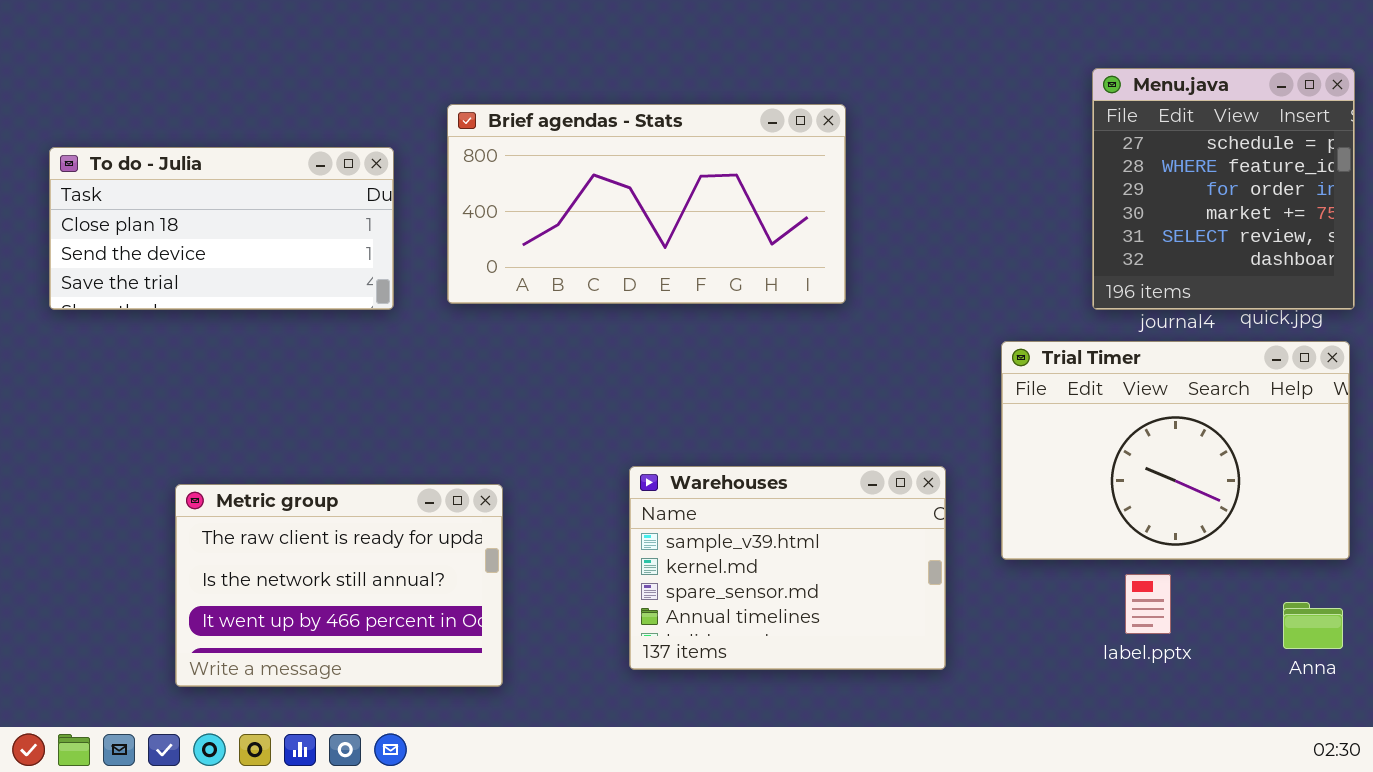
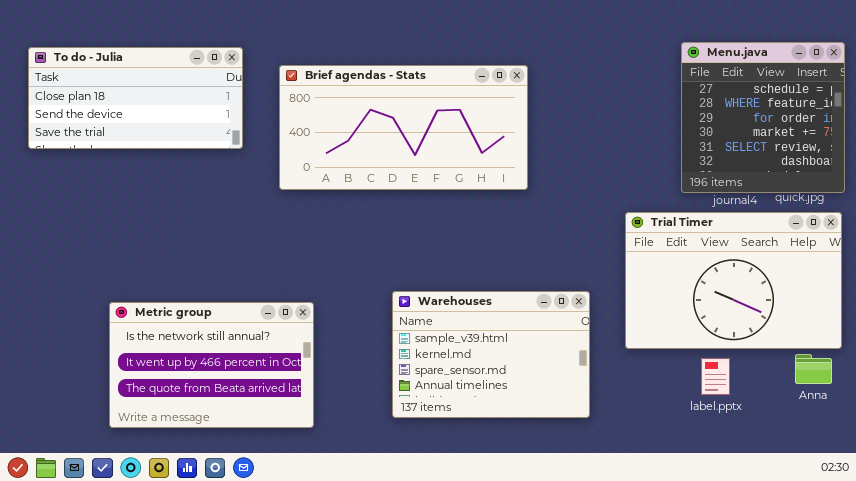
To do - Julia: [49,147,394,310] -> [28,47,243,149], moved
Metric group: [175,484,503,687] -> [109,302,314,428], scrolled down 1 row
Anna: [1283,602,1343,649] -> [795,354,832,384], moved

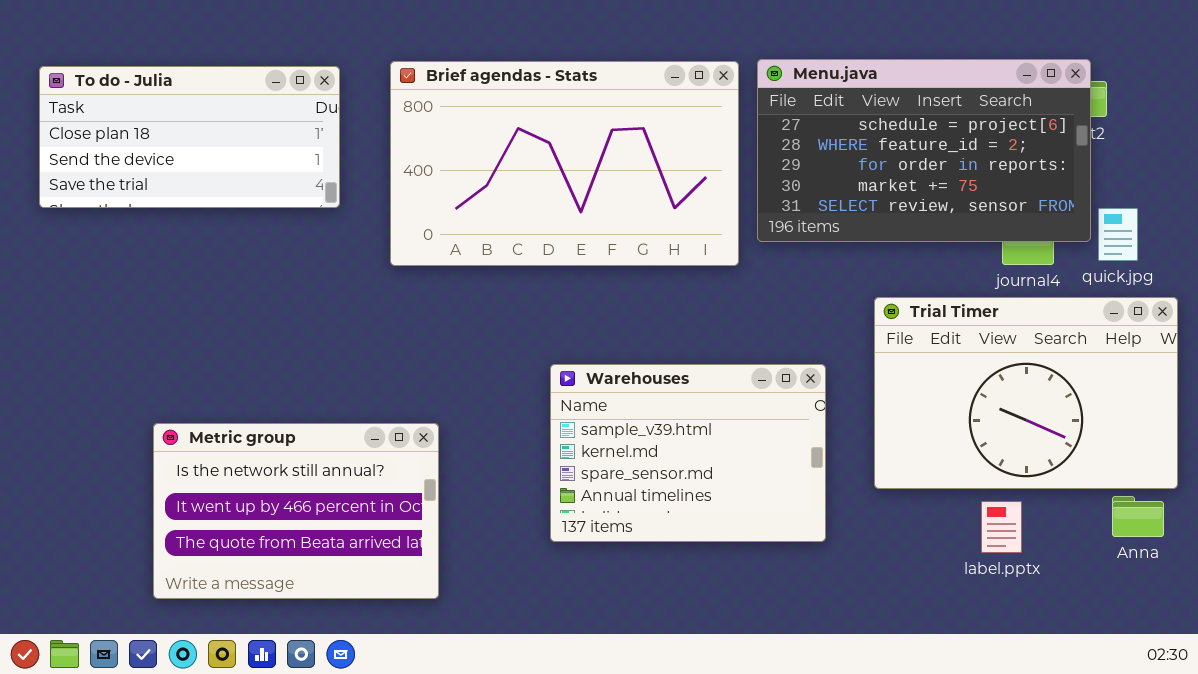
Menu.java: [681,42,845,193] -> [757,59,1091,242], moved, resized
Brief agendas - Stats: [279,65,528,190] -> [390,61,739,266], resized
Warehouses: [392,291,590,418] -> [550,364,826,542], moved

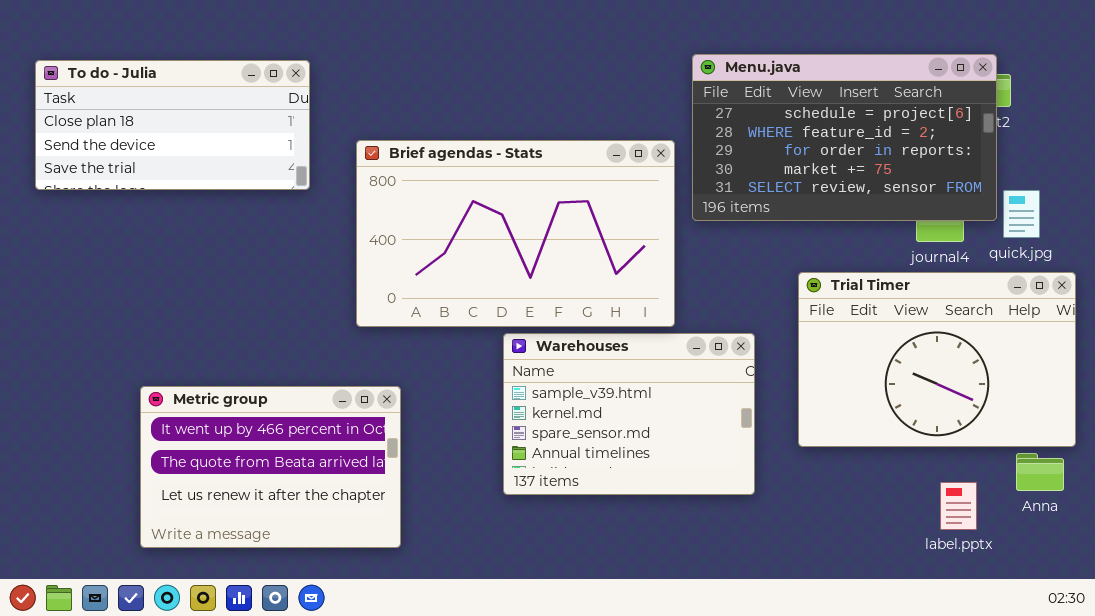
Brief agendas - Stats: [390,61,739,266] -> [356,140,675,327], moved
Metric group: [153,423,439,599] -> [140,386,401,548], scrolled down 1 row
label.pptx: [981,501,1022,553] -> [940,482,977,530], moved

